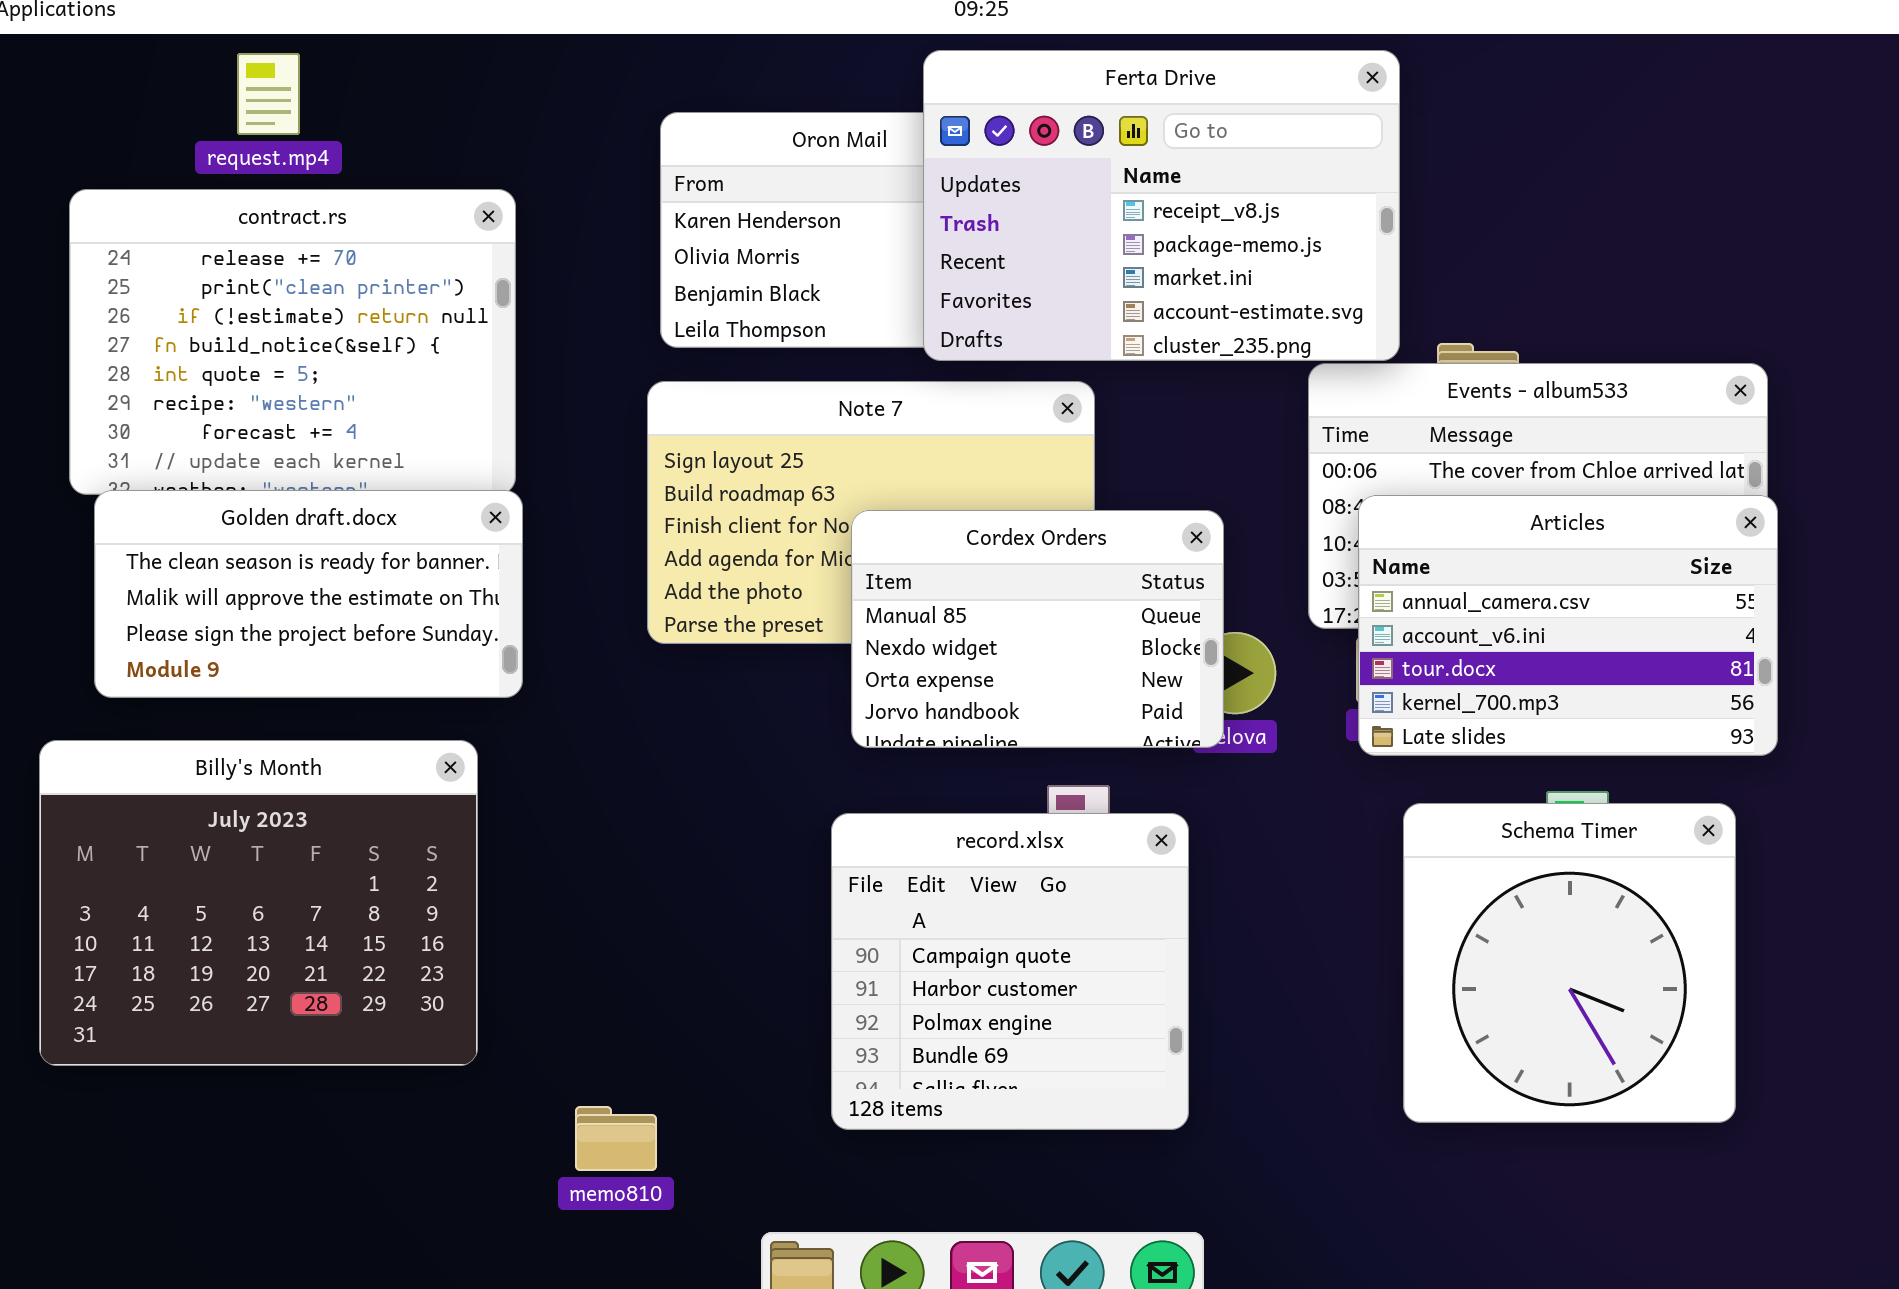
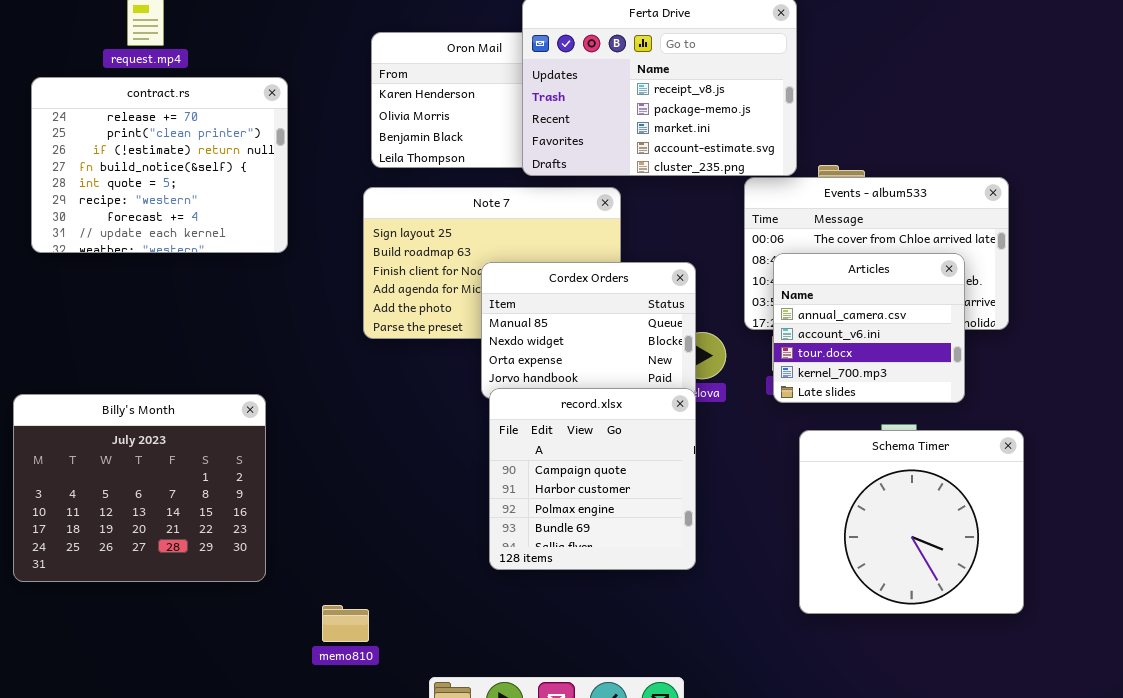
Golden draft.docx: [94,490,523,698] -> none, closed
Articles: [1358,495,1778,756] -> [773,253,965,403], resized
Schema Timer: [1403,803,1736,1123] -> [799,430,1024,614], resized
record.xlsx: [831,813,1189,1130] -> [489,388,696,570], moved

